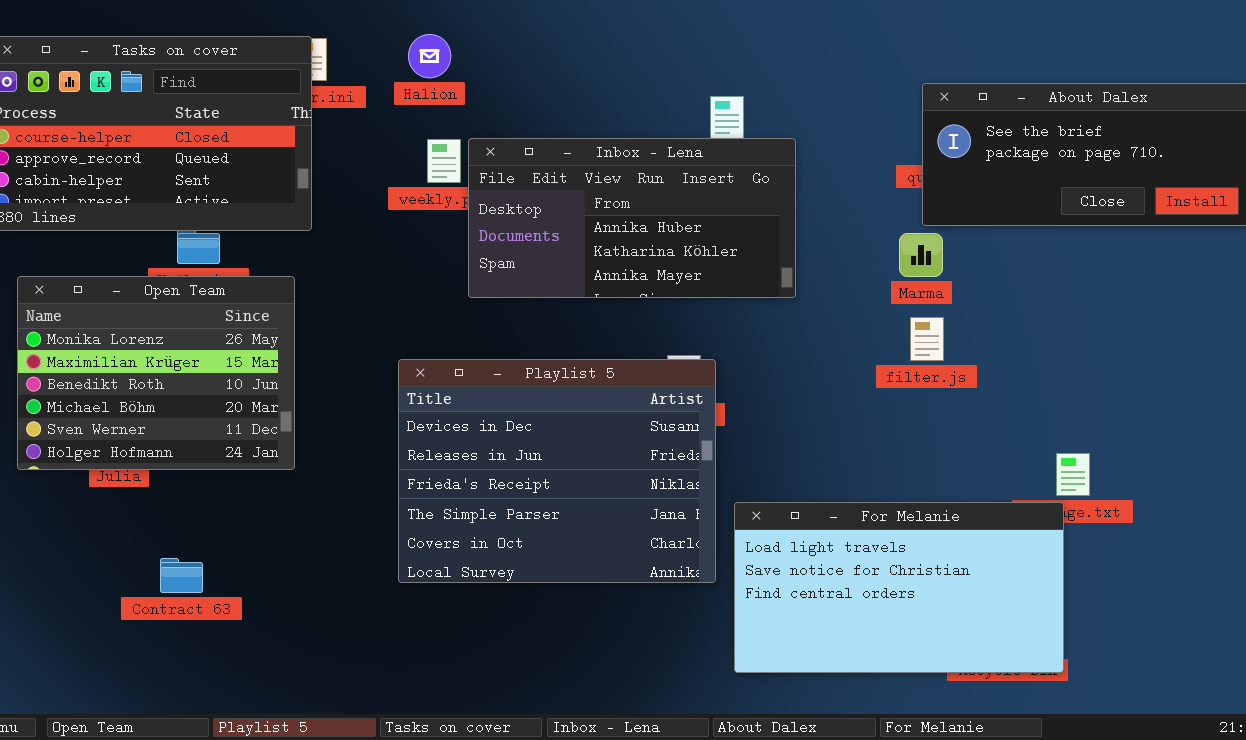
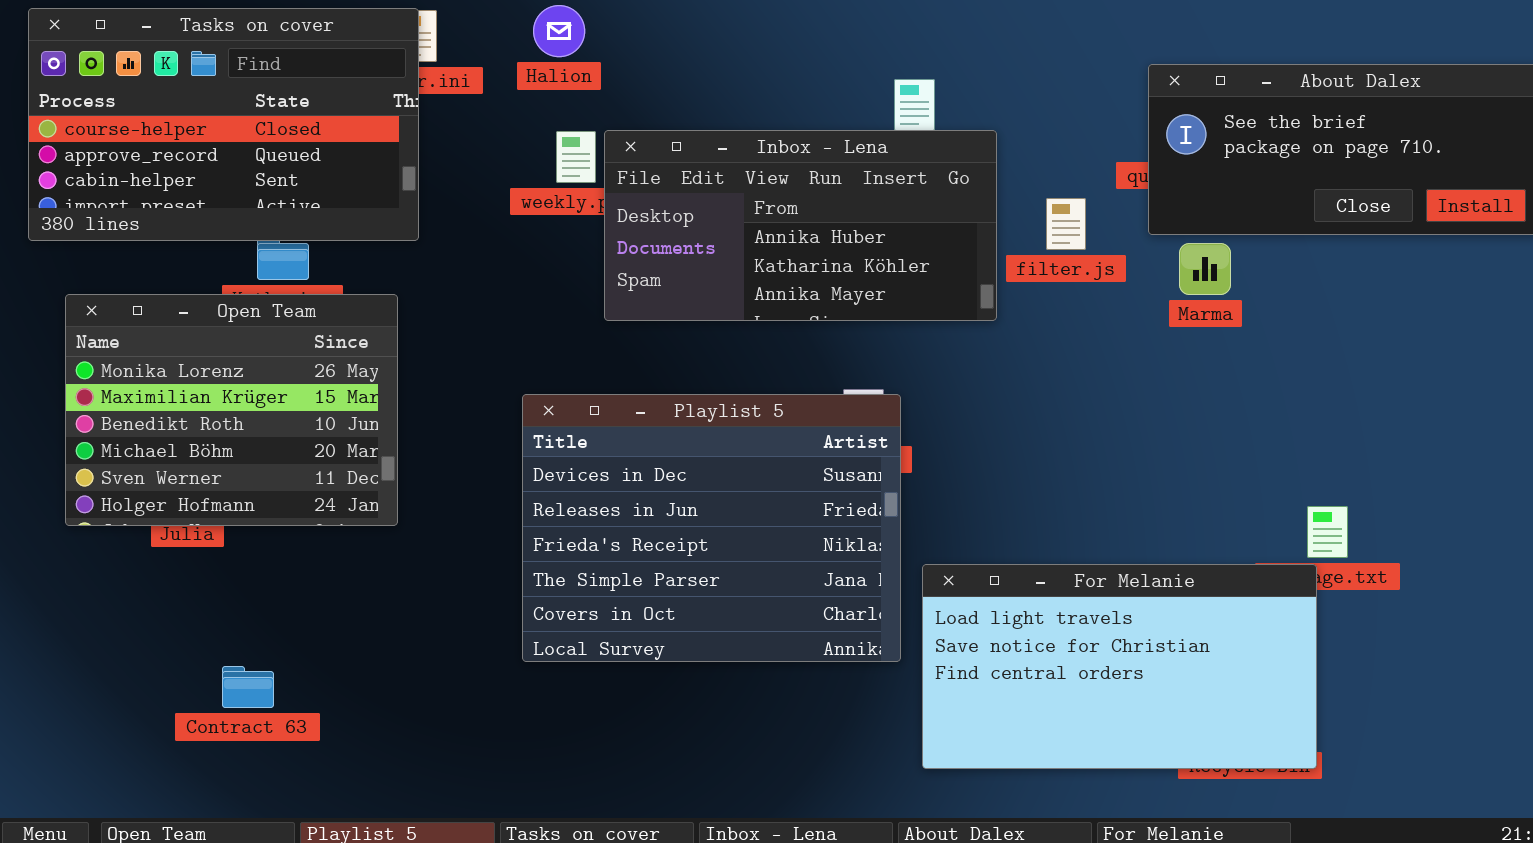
Marma: [899,233,943,277] -> [1179,243,1231,295], moved
filter.js: [910,317,944,361] -> [1046,198,1086,250], moved
Contract 63: [160,558,203,593] -> [222,666,274,708], moved

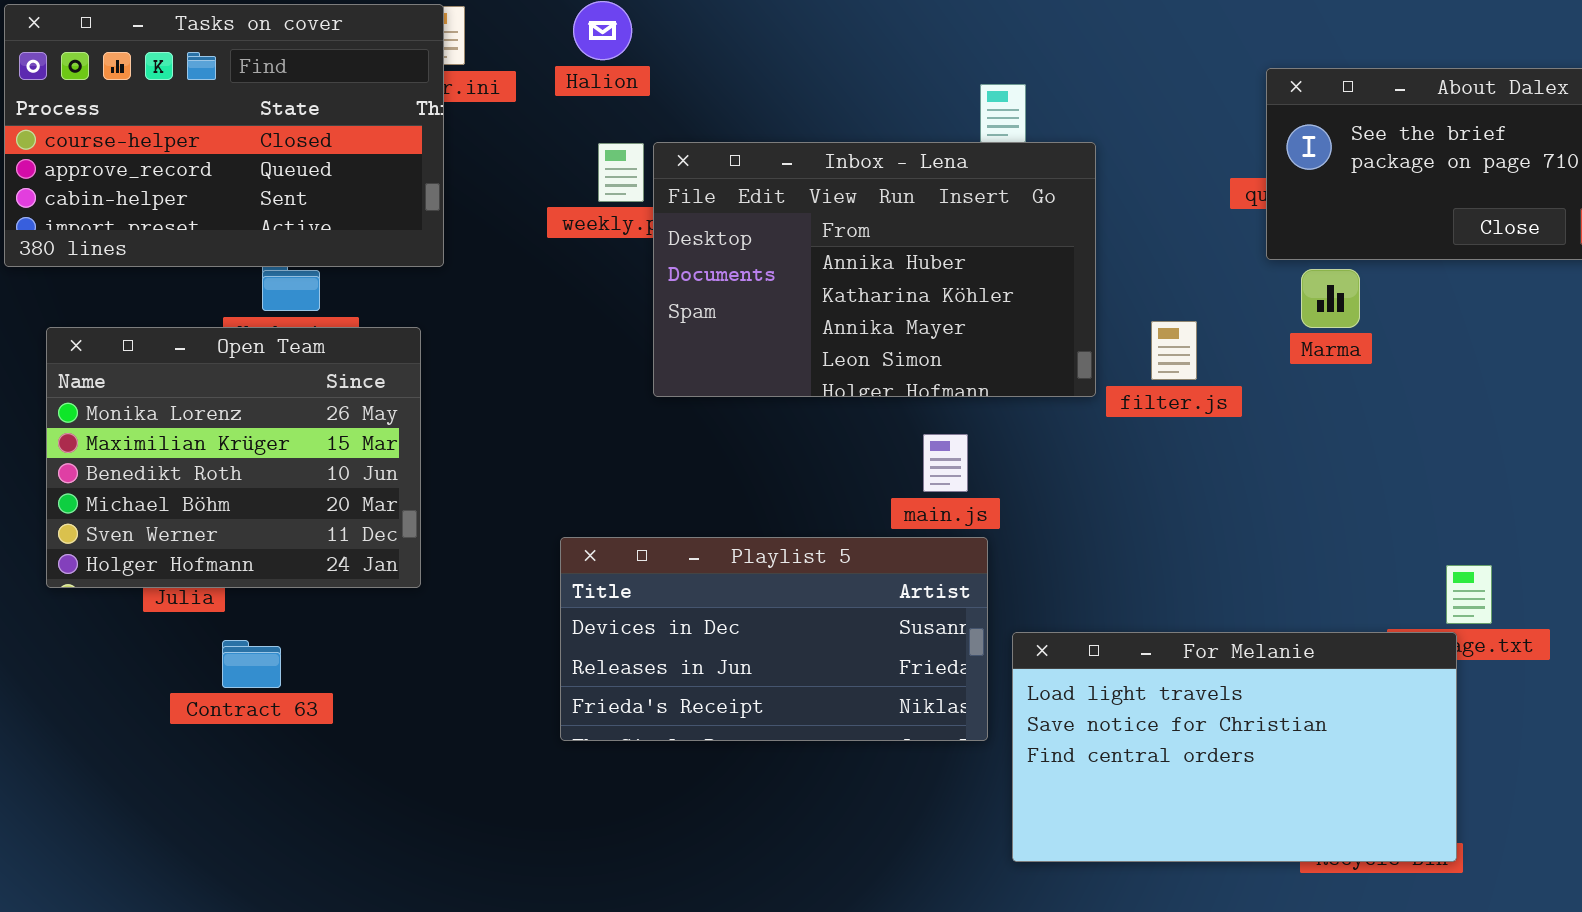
Inbox - Lena: [604,130,997,321] -> [653,142,1096,397], resized
filter.js: [1046,198,1086,250] -> [1151,321,1197,380], moved
Playlist 5: [522,394,901,662] -> [560,537,988,741], resized
Contract 63: [222,666,274,708] -> [222,640,281,688], moved

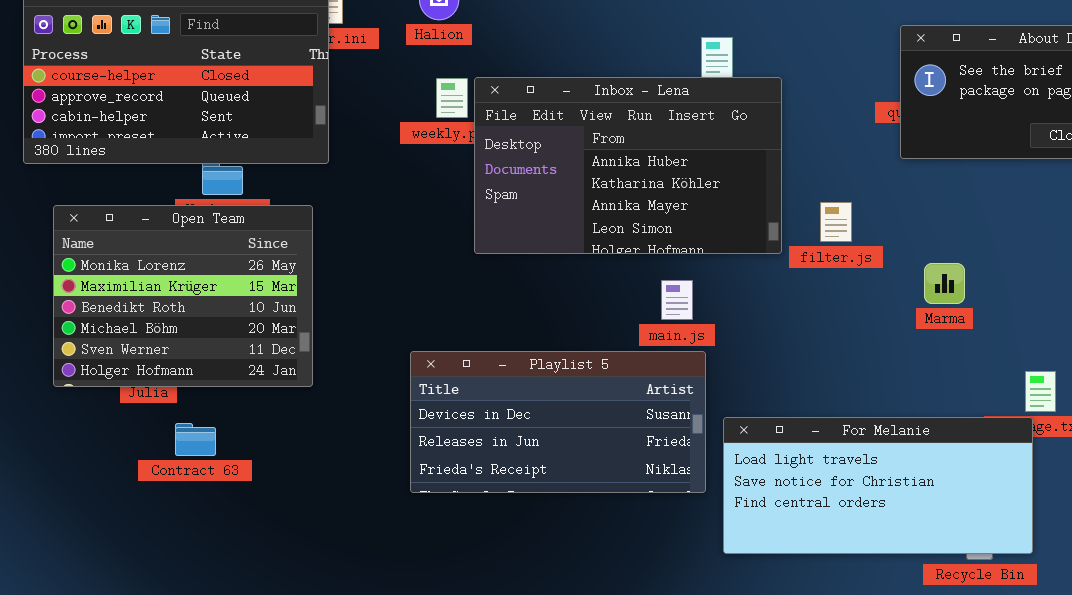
Marma: [1301,269,1360,328] -> [924,263,965,304], moved
For Melanie: [1012,632,1457,862] -> [723,417,1033,554], resized

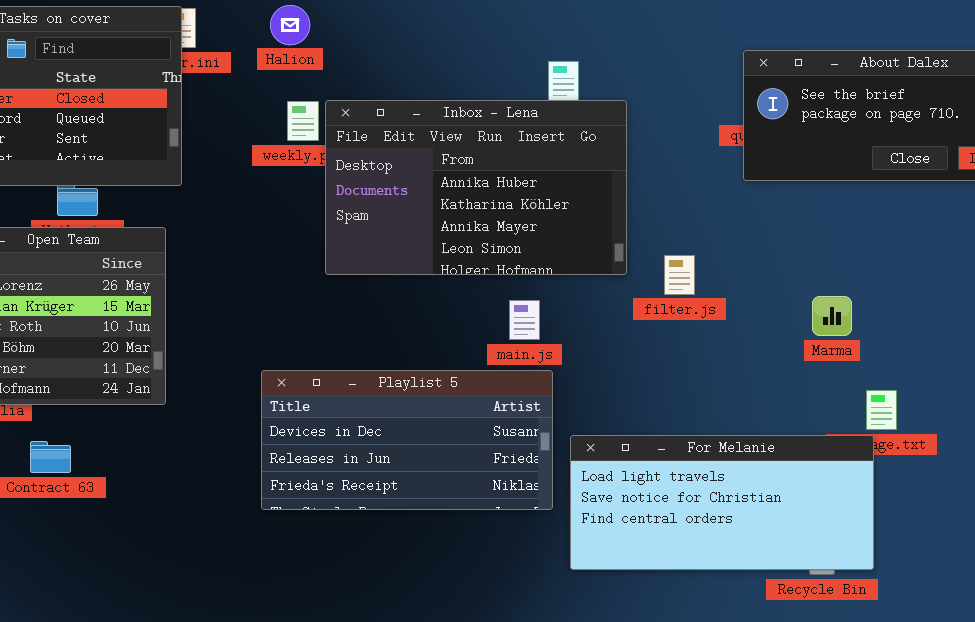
filter.js: [820,202,852,242] -> [664,255,695,295], moved
Marma: [924,263,965,304] -> [812,296,852,336], moved

